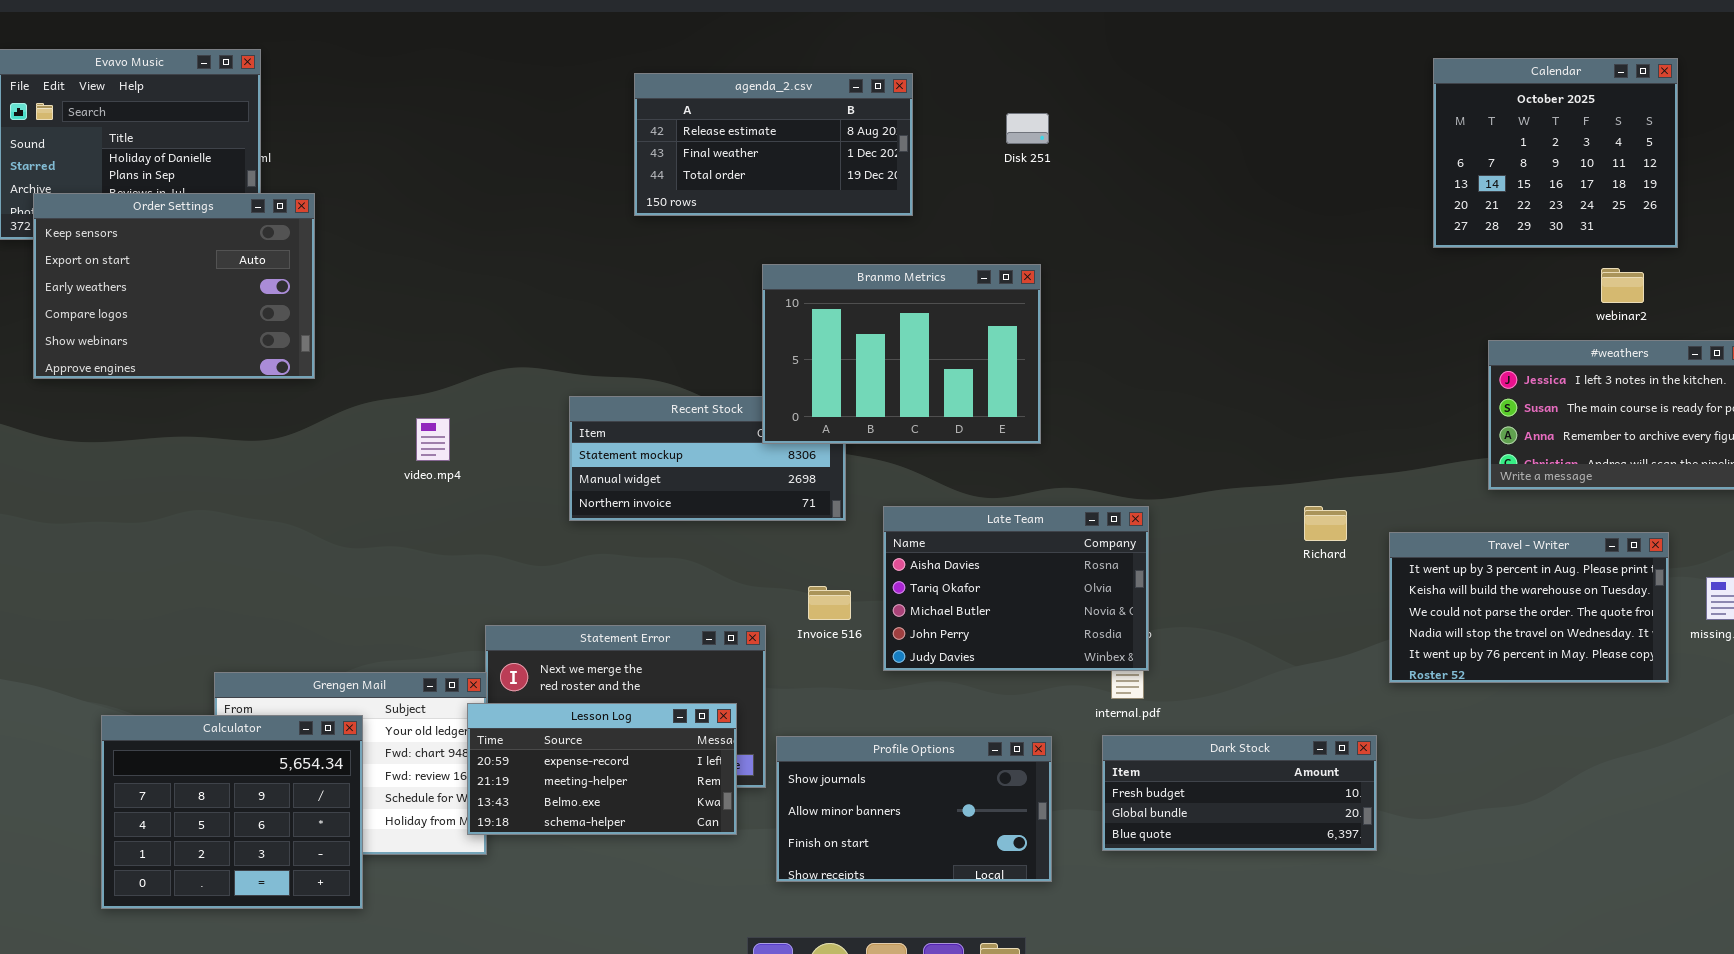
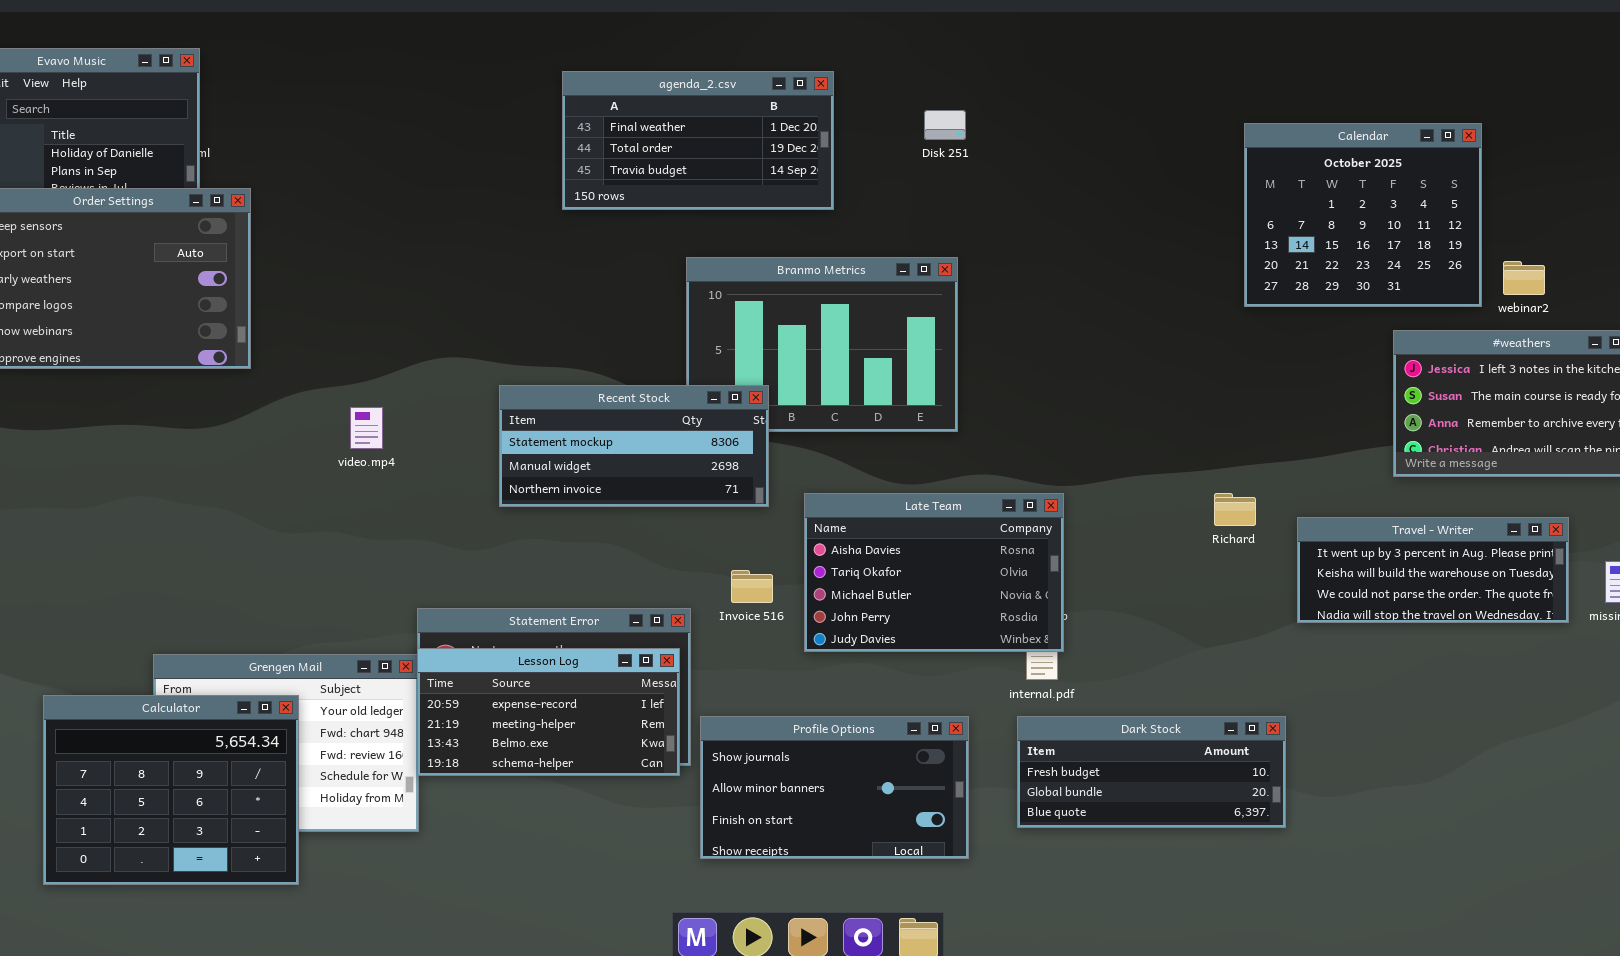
Calendar: [1433,58,1678,248] -> [1244,123,1482,307], moved
agenda_2.csv: [634,73,913,216] -> [562,71,834,210], scrolled down 1 row
Recent Stock: [569,396,846,521] -> [499,385,769,507], raised
Travel - Writer: [1389,532,1669,683] -> [1297,517,1569,623], resized
Lesson Log: [467,703,737,835] -> [417,648,680,776], moved

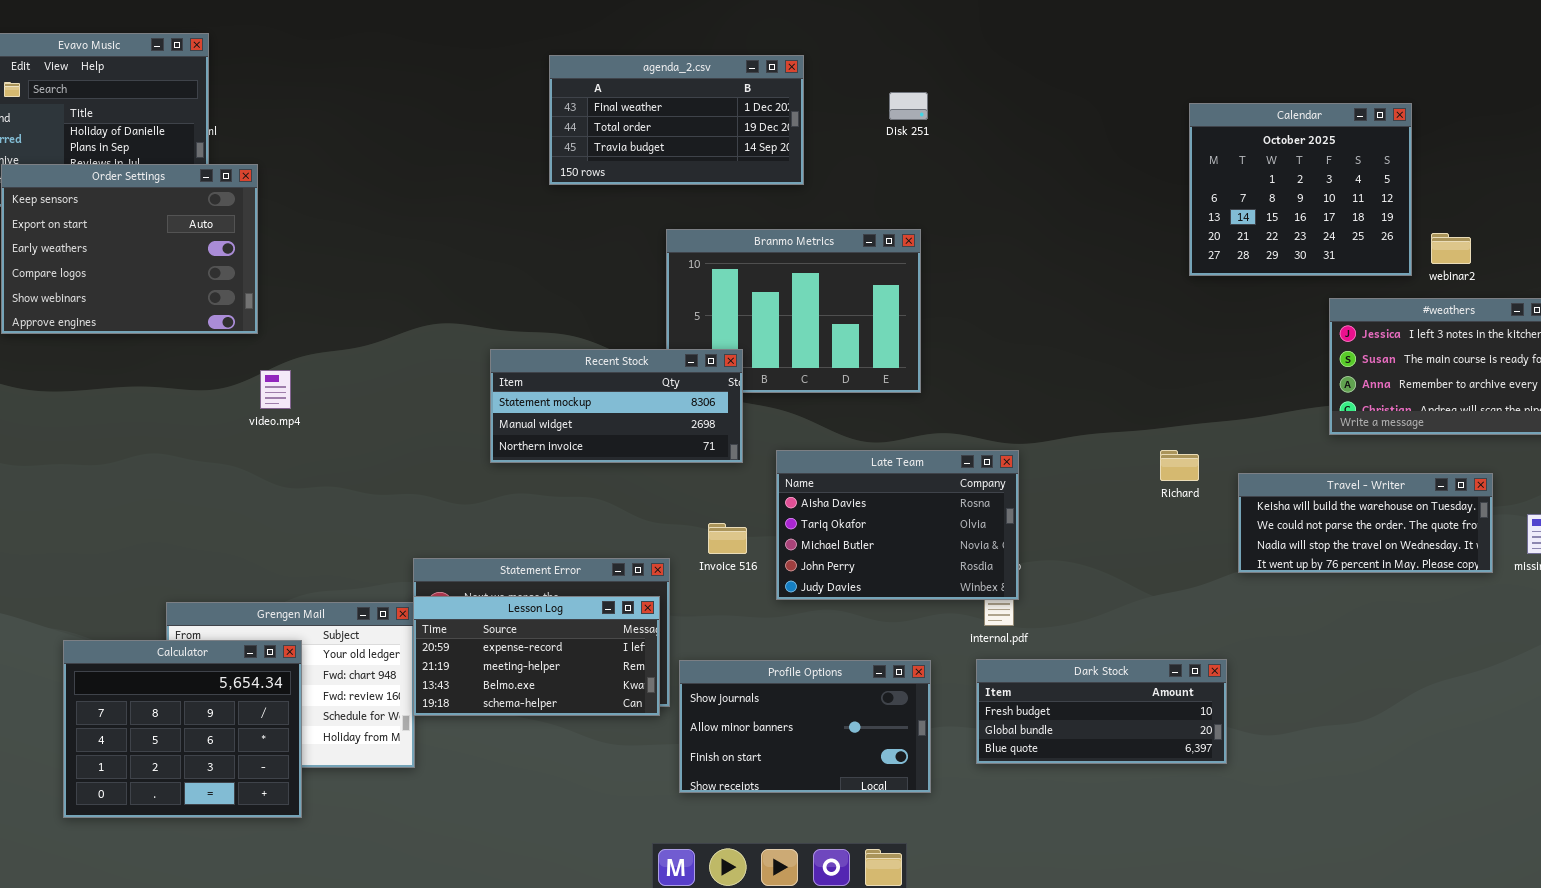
video.mp4: [350,407,383,449] -> [260,370,291,409], moved
Travel - Writer: [1297,517,1569,623] -> [1238,473,1493,573], scrolled down 1 row

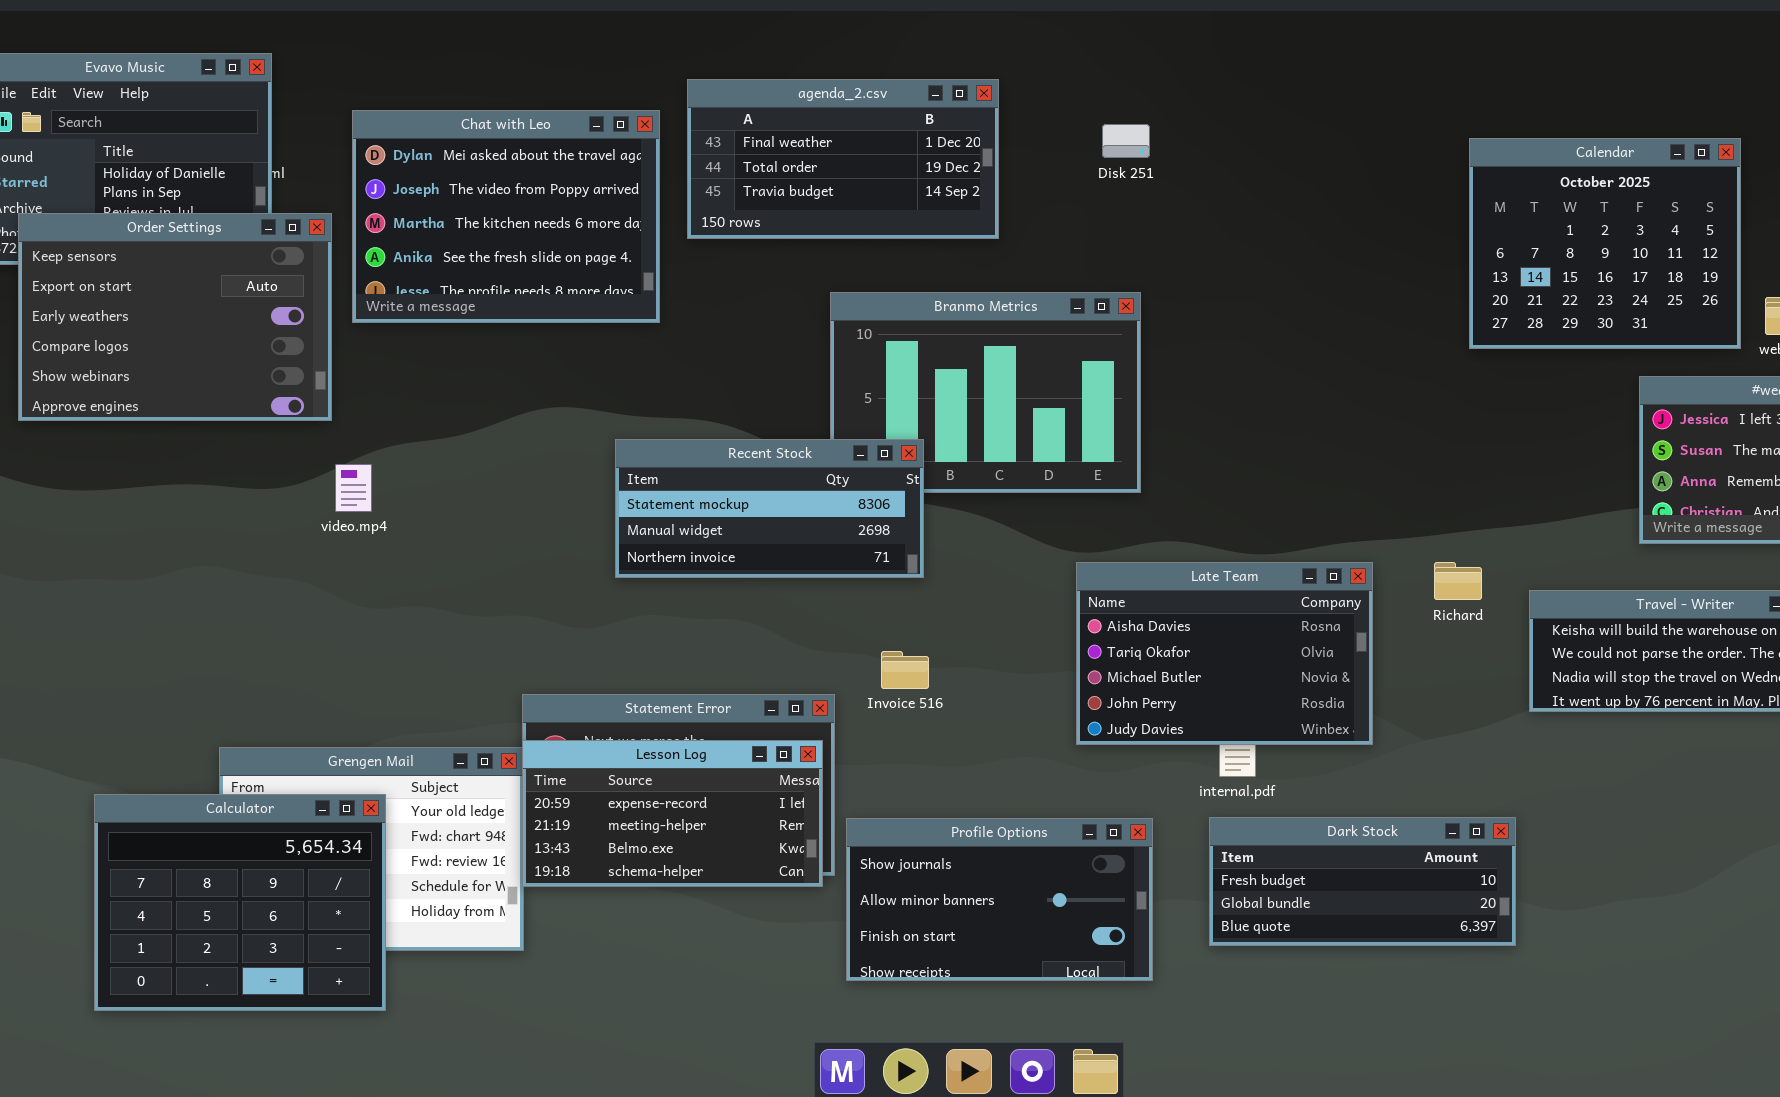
Chat with Leo: none -> [352,110,660,323], opened
Late Team: [776,450,1019,600] -> [1076,562,1373,745], moved

